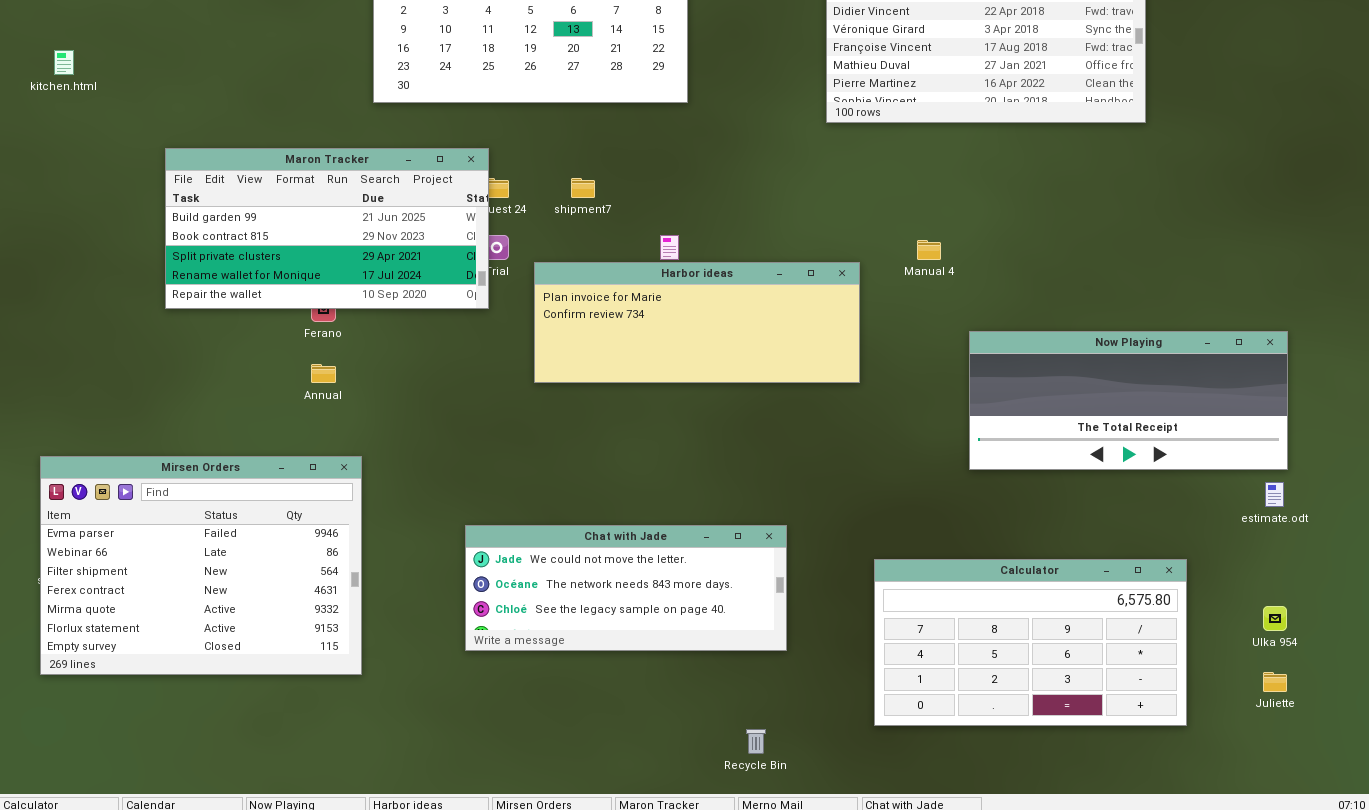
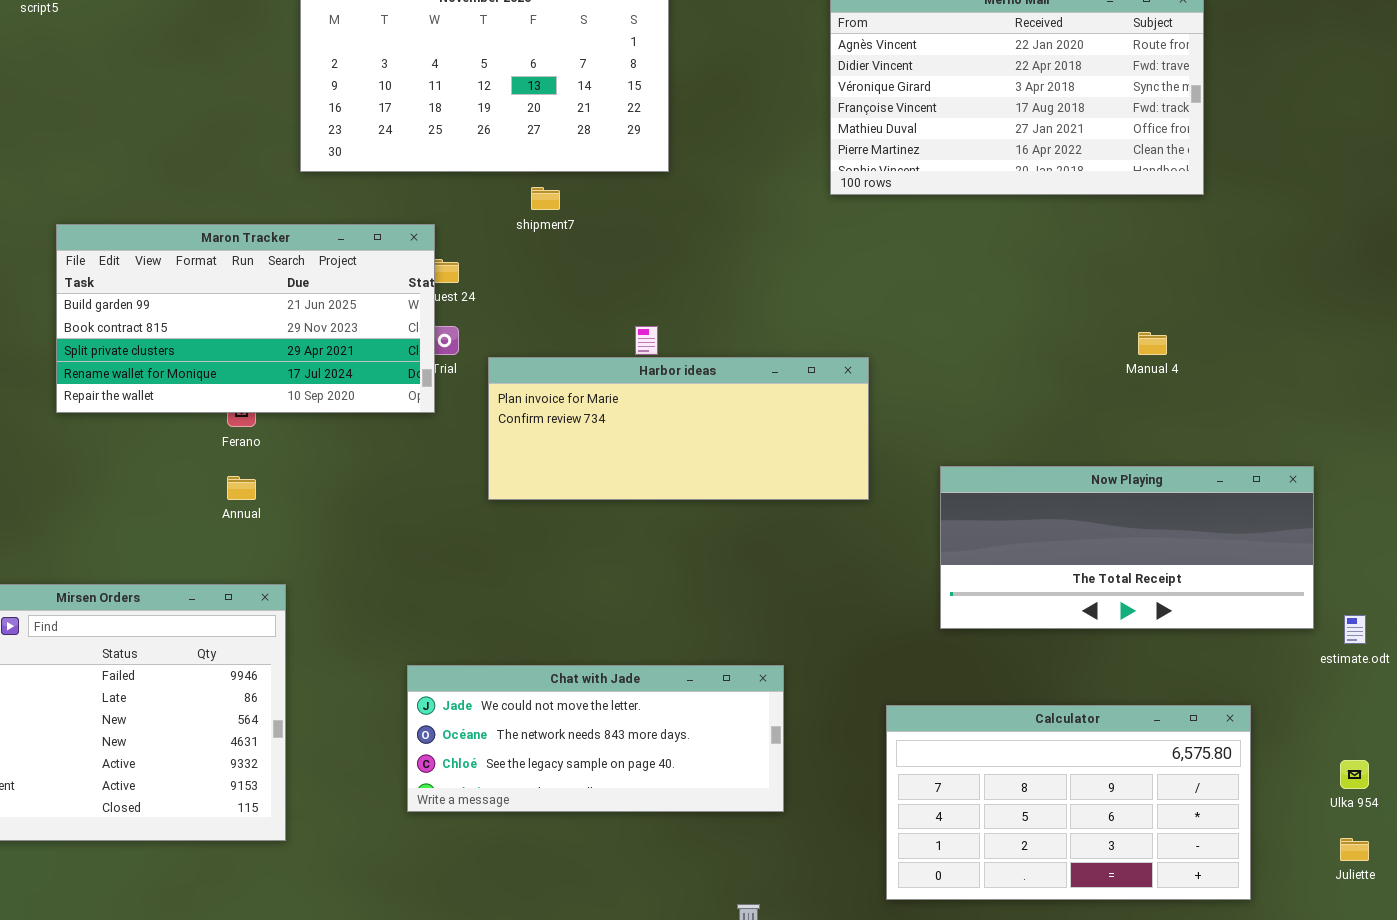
shipment7: [571,178,595,198] -> [531,187,560,210], moved
Manual 4: [917,240,941,260] -> [1138,332,1167,355], moved
Now Playing: [969,331,1288,470] -> [940,466,1314,629], moved

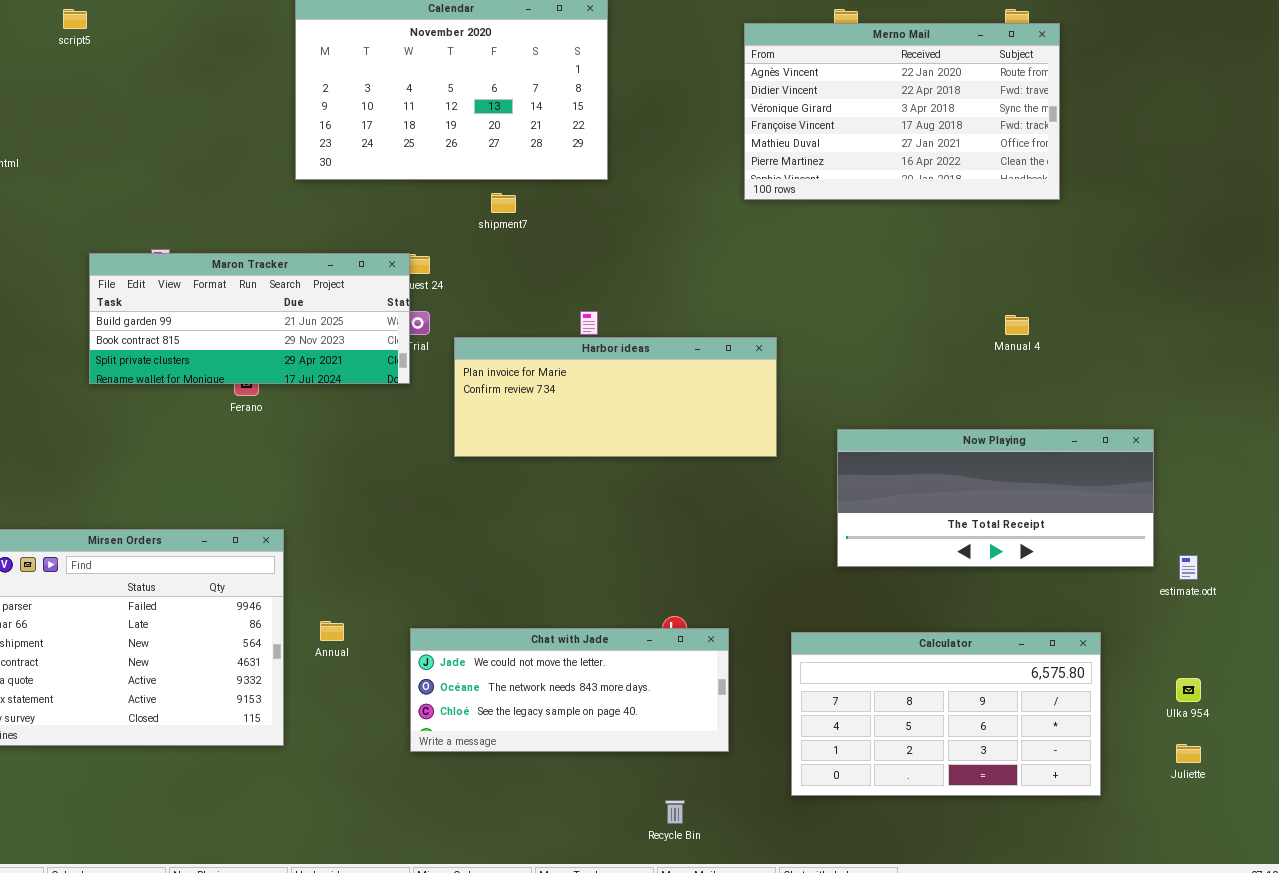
Maron Tracker: [56,224,435,413] -> [89,253,410,384], resized
Annual: [227,476,256,500] -> [320,621,344,641], moved
Chat with Jade: [407,665,784,812] -> [410,628,729,752], moved

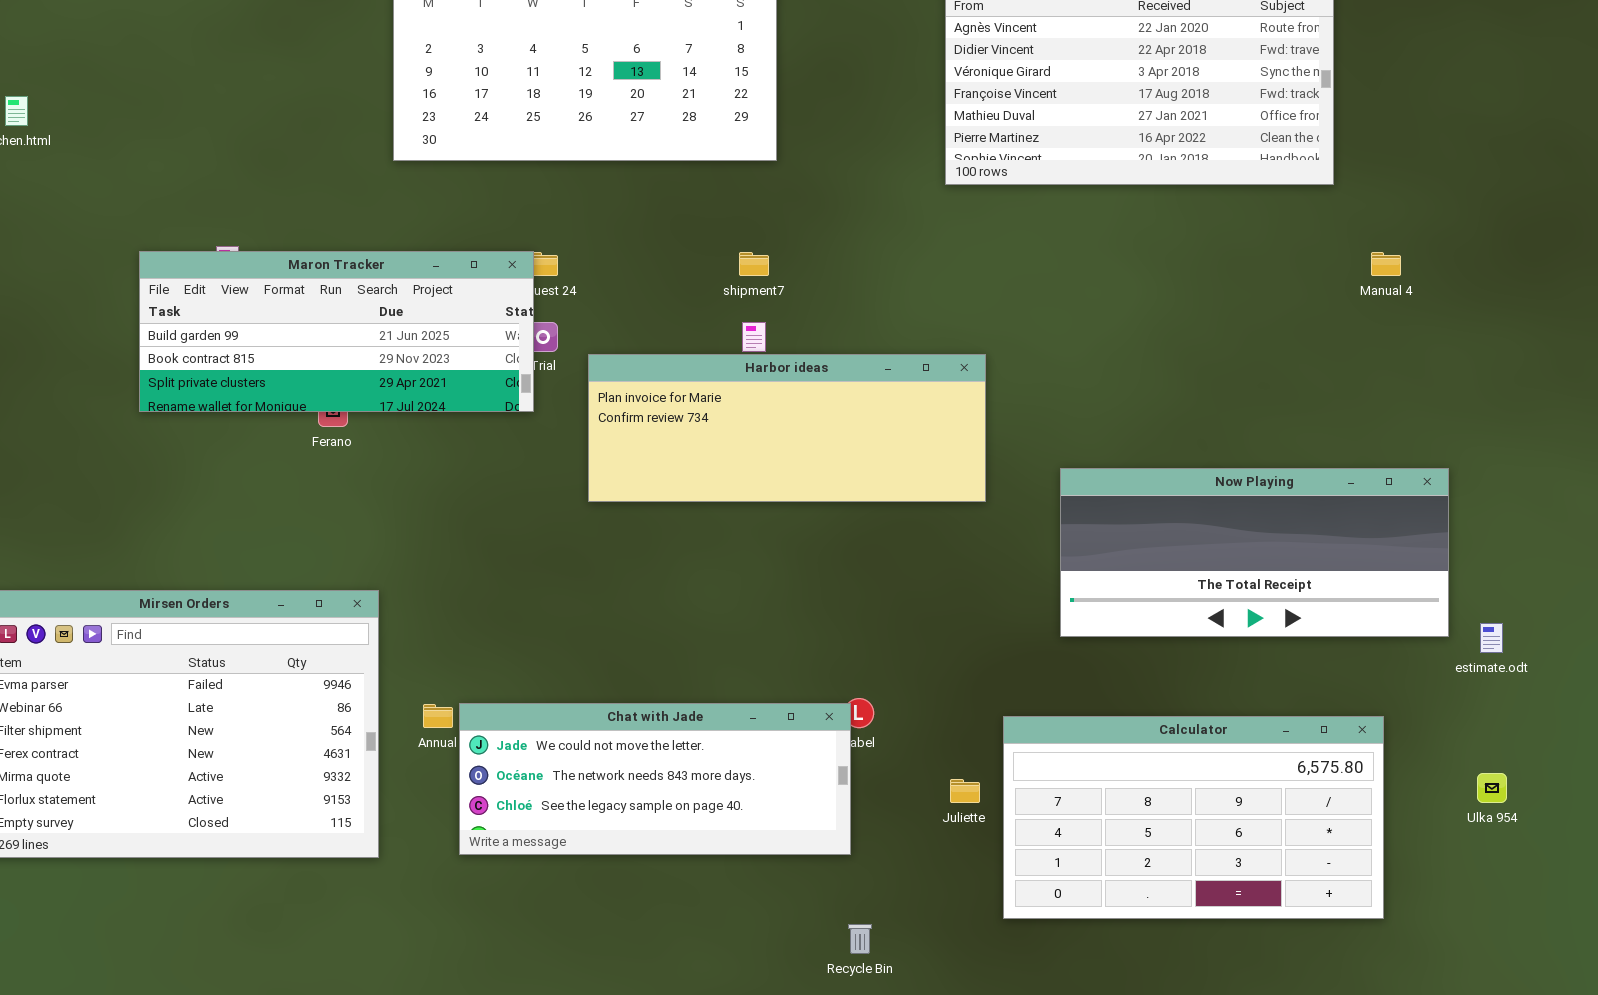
shipment7: [491,193,516,213] -> [739,252,769,276], moved
Manual 4: [1005,315,1029,335] -> [1371,252,1401,276], moved
Chat with Jade: [410,628,729,752] -> [459,703,851,855], moved
Juliette: [1176,744,1201,763] -> [950,779,980,803], moved

